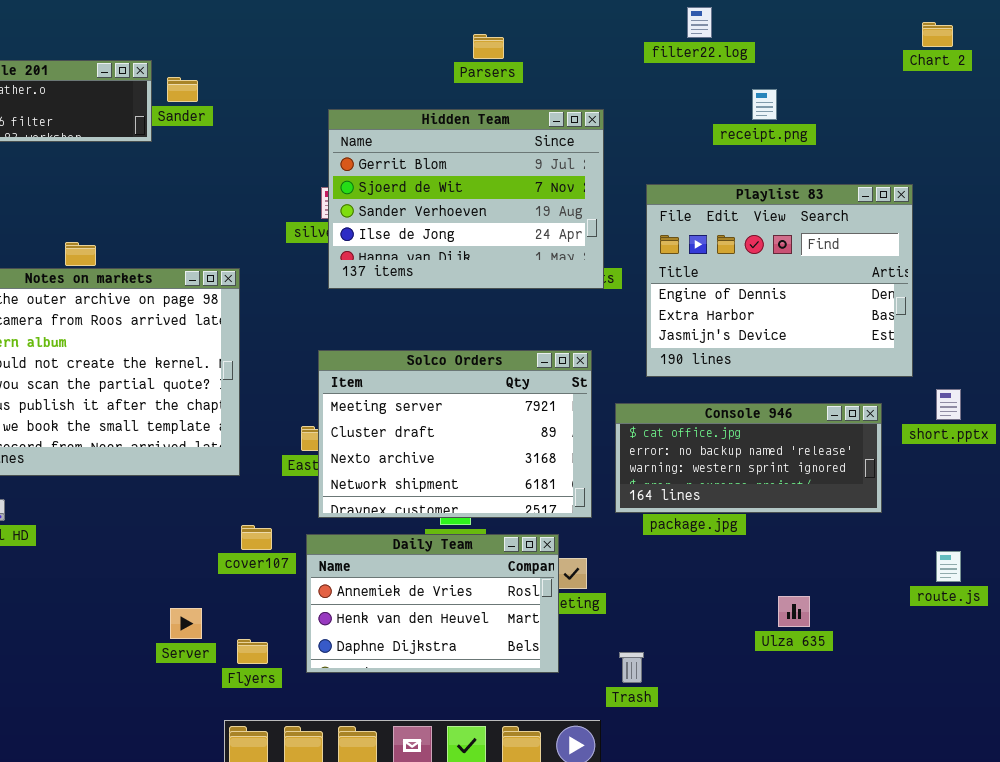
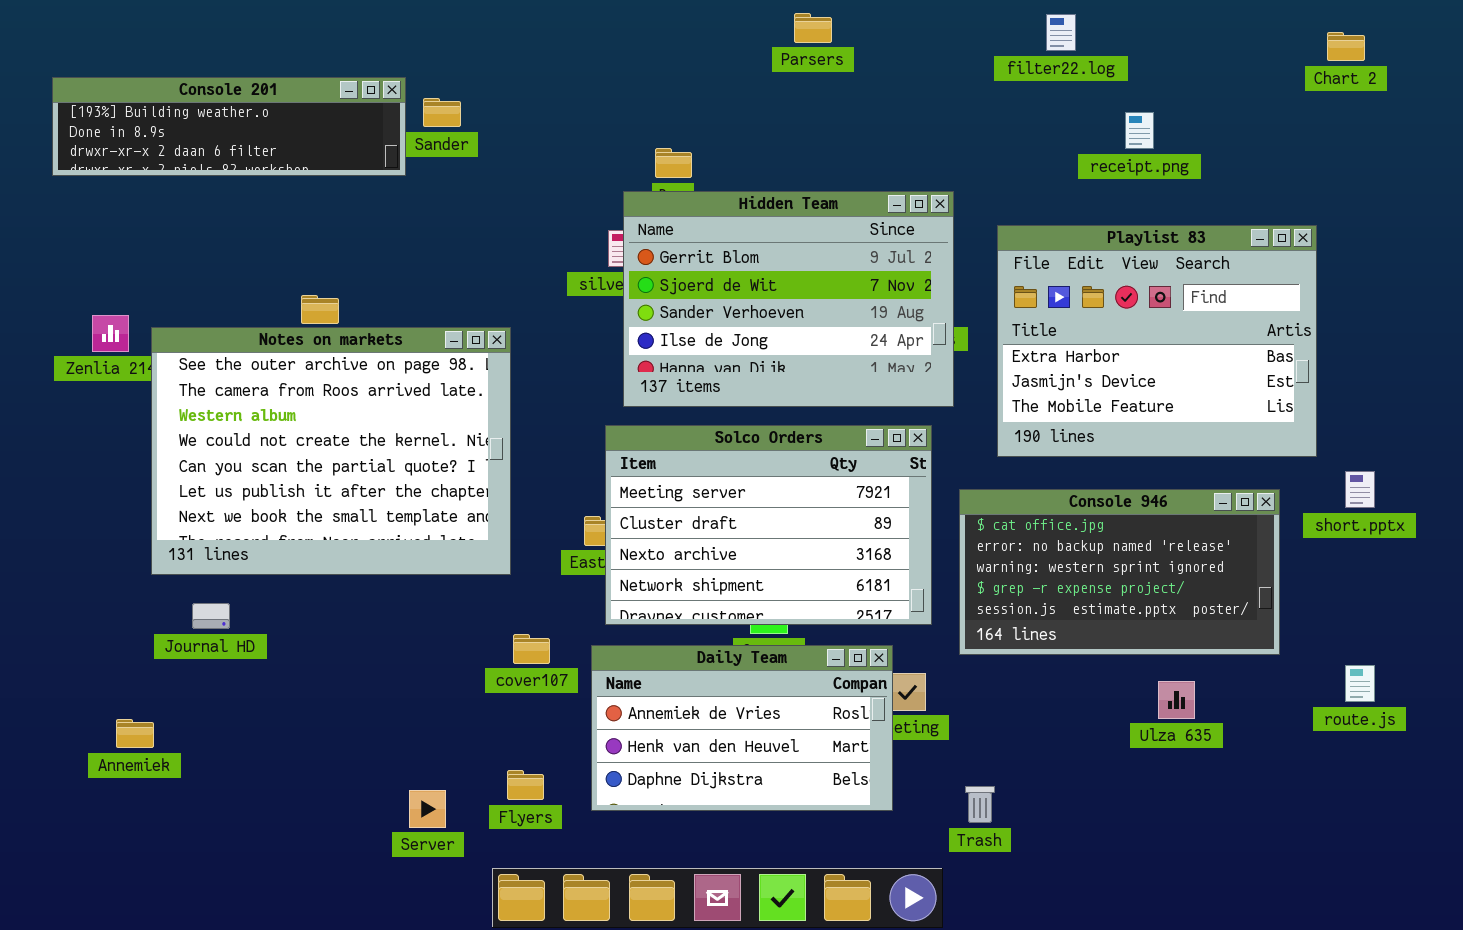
Parsers: [473,34,504,59] -> [794,13,832,43], moved
Hidden Team: [328,109,604,289] -> [623,191,954,407], moved
Playlist 83: [646,184,913,377] -> [997,225,1317,457], scrolled down 1 row
Console 946: [615,403,882,513] -> [959,489,1280,655], resized
Ulza 635: [778,596,810,627] -> [1158,681,1195,719], moved
Server: [170,608,202,639] -> [409,790,446,828], moved

